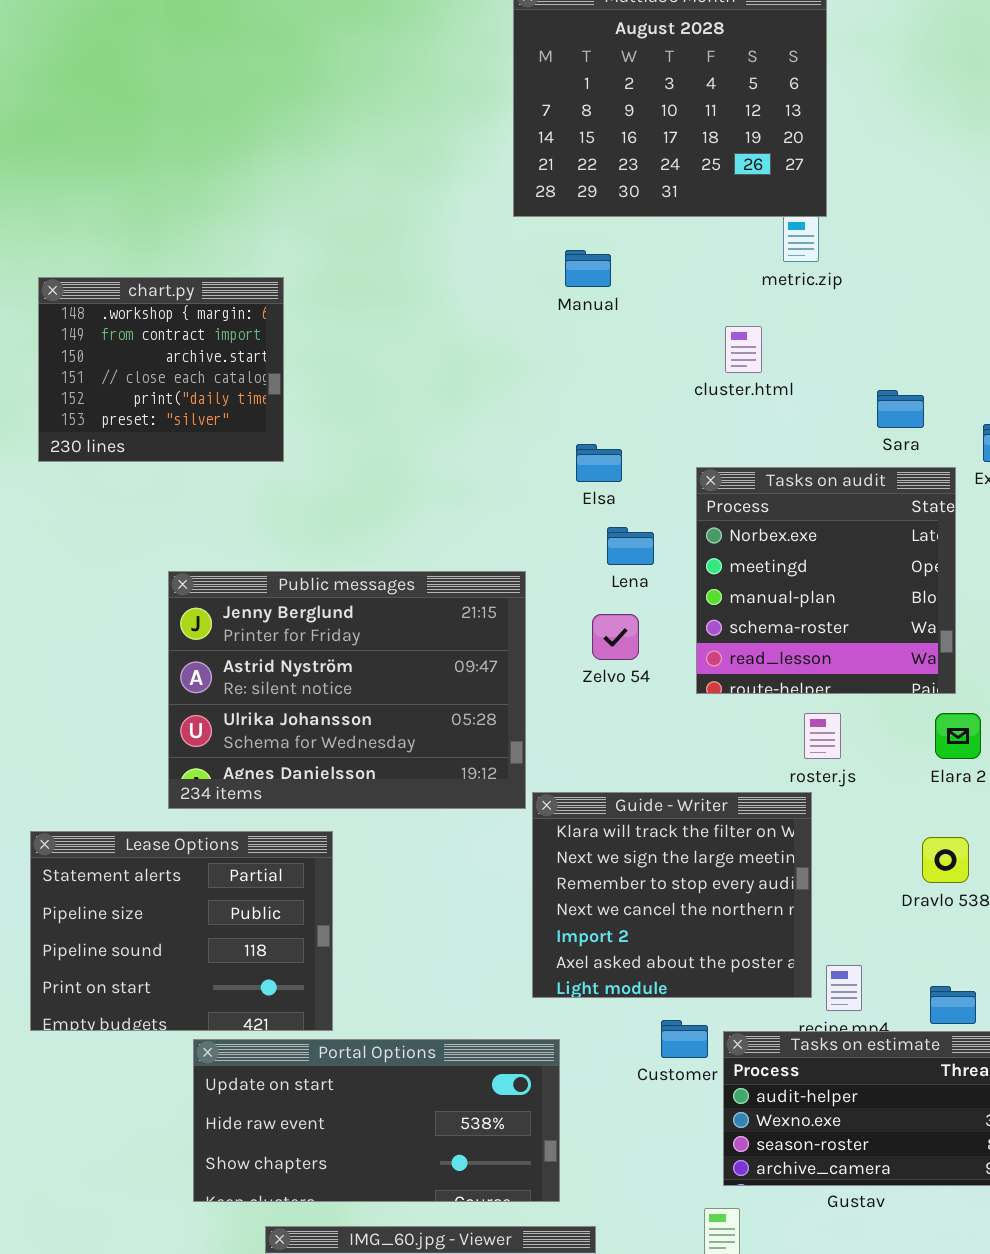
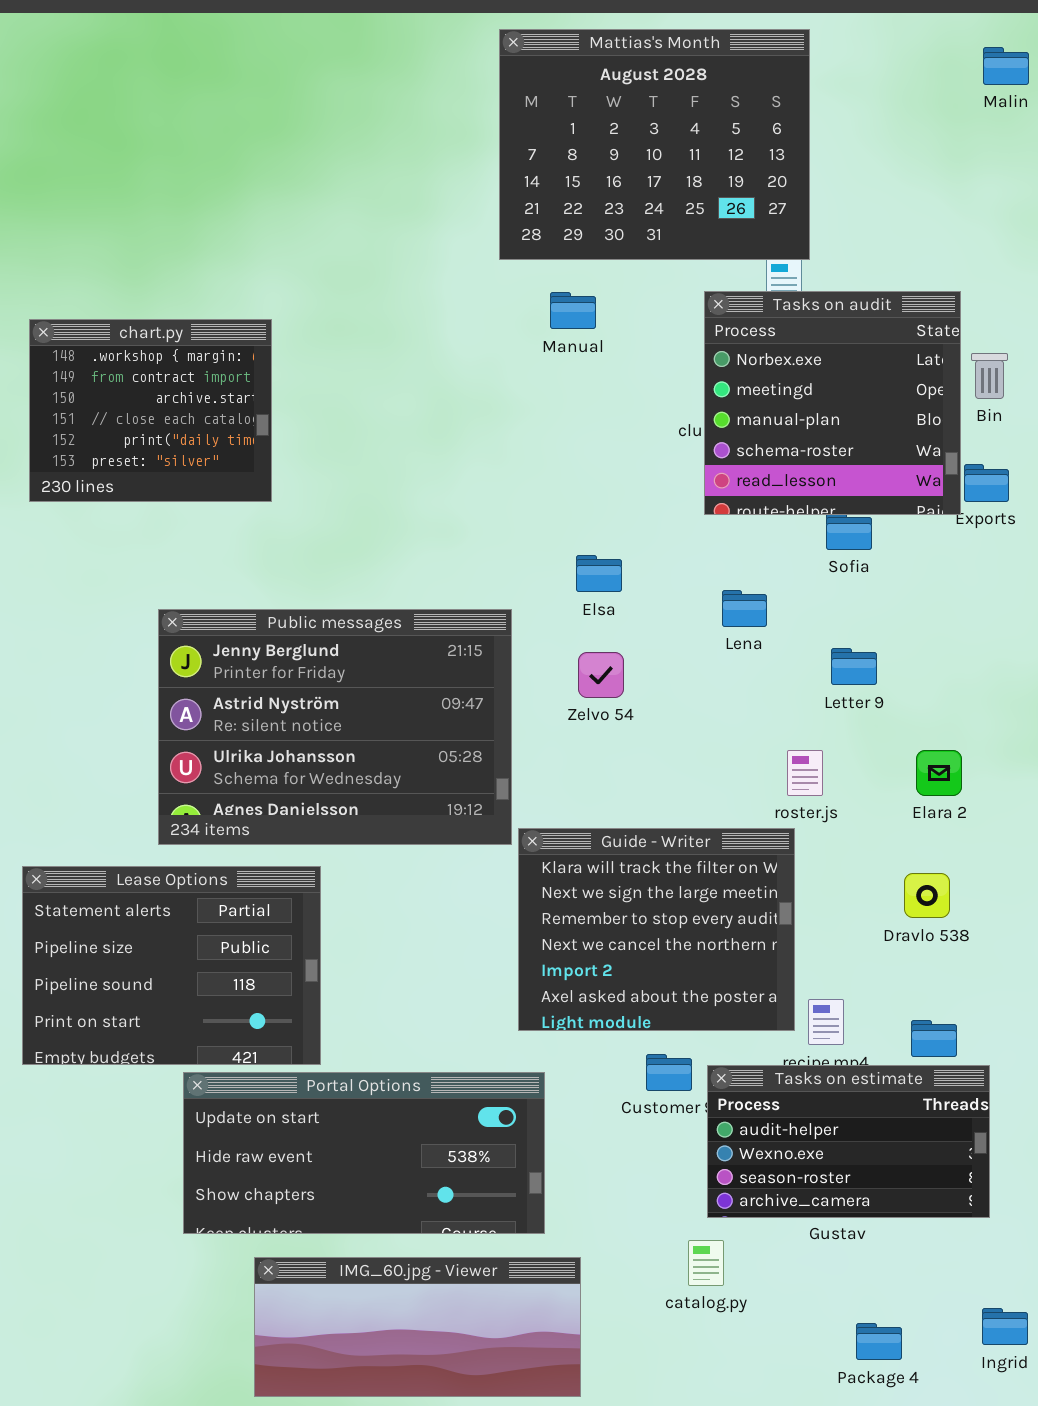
Elsa: [576,444,622,482] -> [576,555,622,592], moved
Tasks on audit: [696,467,956,694] -> [704,291,961,515], moved
Lena: [607,527,654,565] -> [722,590,767,627], moved

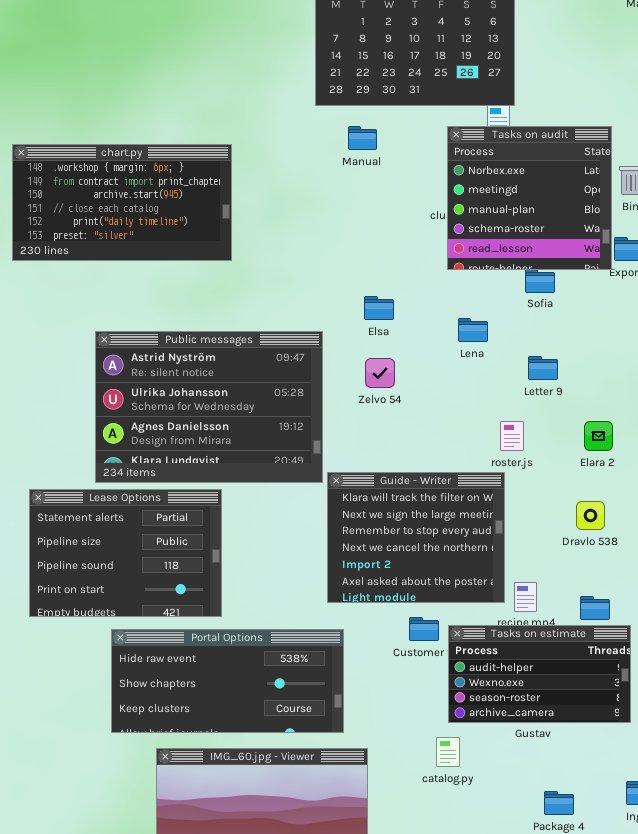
chart.py: [29,319,272,502] -> [12,144,232,261], resized
Public messages: [158,609,512,845] -> [95,331,323,483], scrolled down 1 row
Lease Options: [22,866,321,1065] -> [29,489,222,617], moved
Portal Options: [183,1072,545,1234] -> [111,629,344,733], scrolled down 1 row

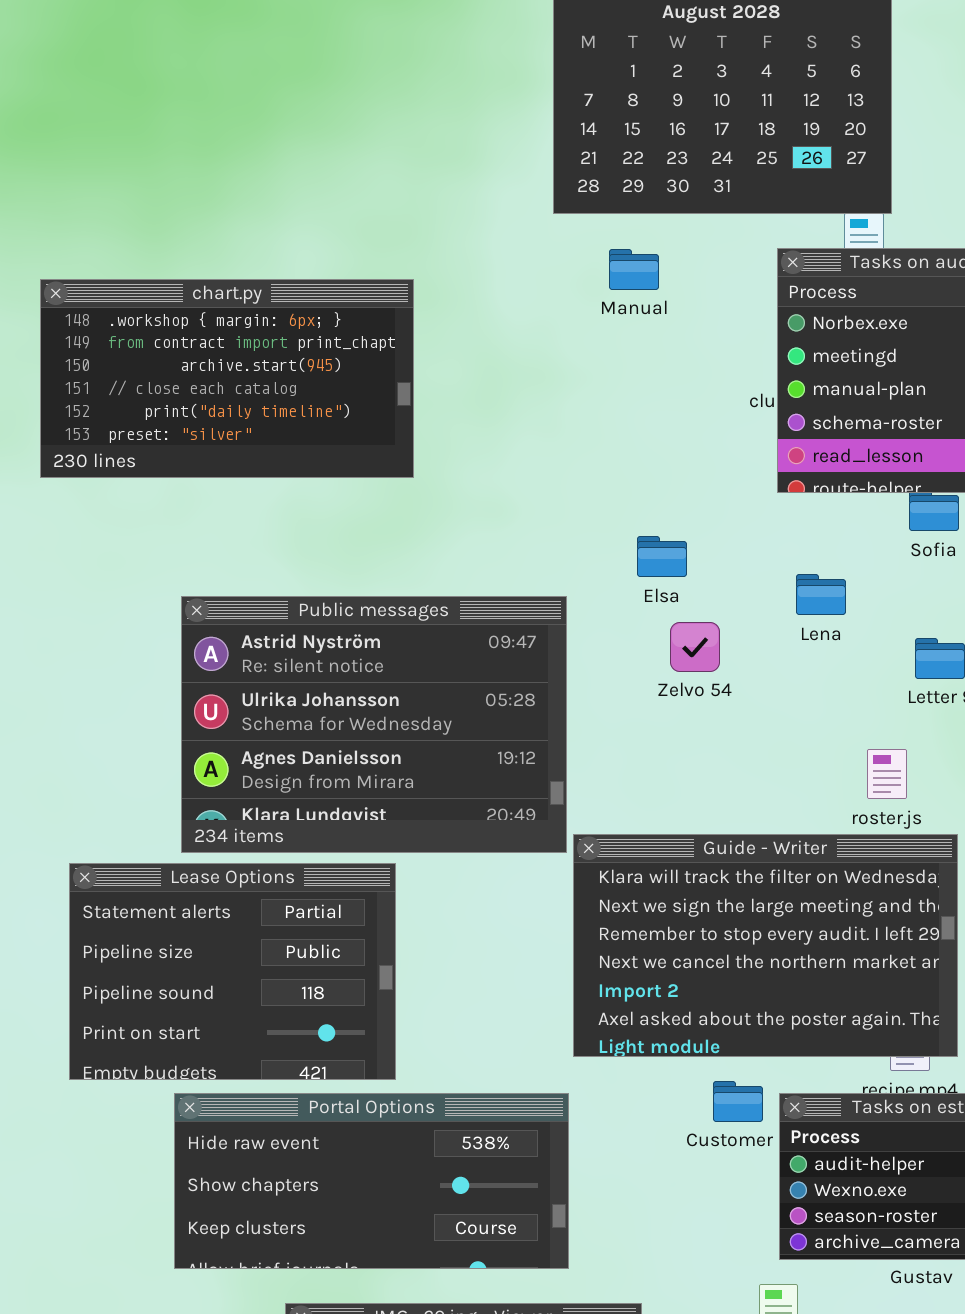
Zelvo 54: [365,358,395,388] -> [670,622,720,672], moved
Guide - Writer: [327,472,505,603] -> [573,834,958,1057], resized
Portal Options: [111,629,344,733] -> [174,1093,569,1269], moved

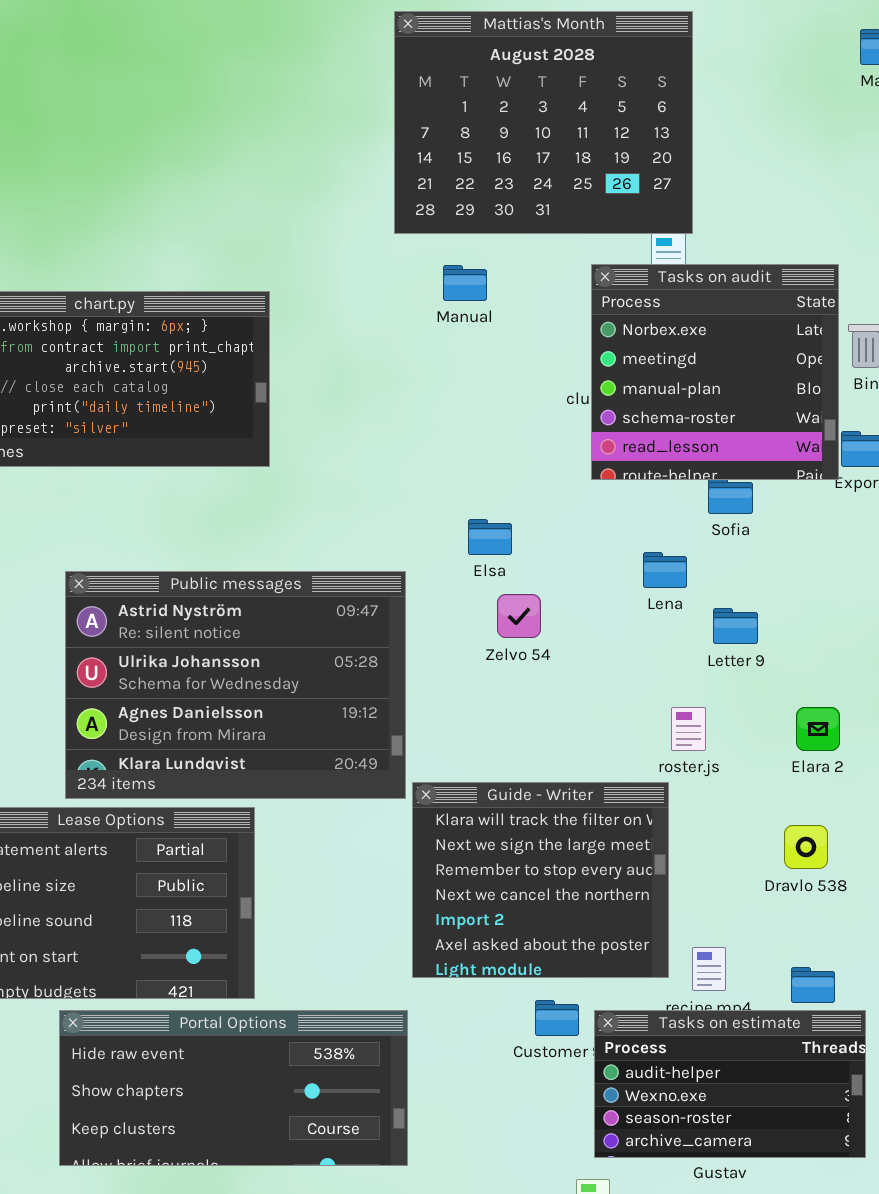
Lena: [796,574,846,615] -> [643,552,687,588], moved
Guide - Writer: [573,834,958,1057] -> [412,782,669,978], resized

